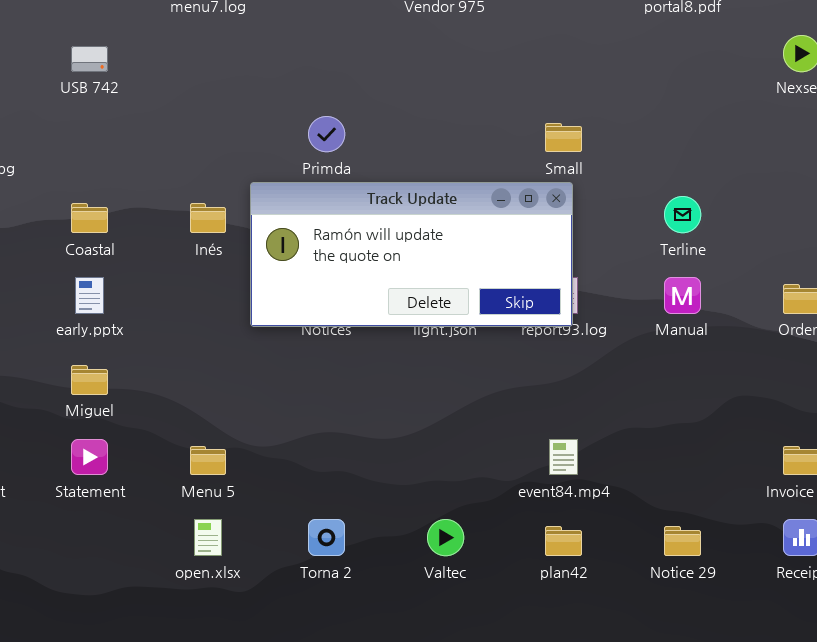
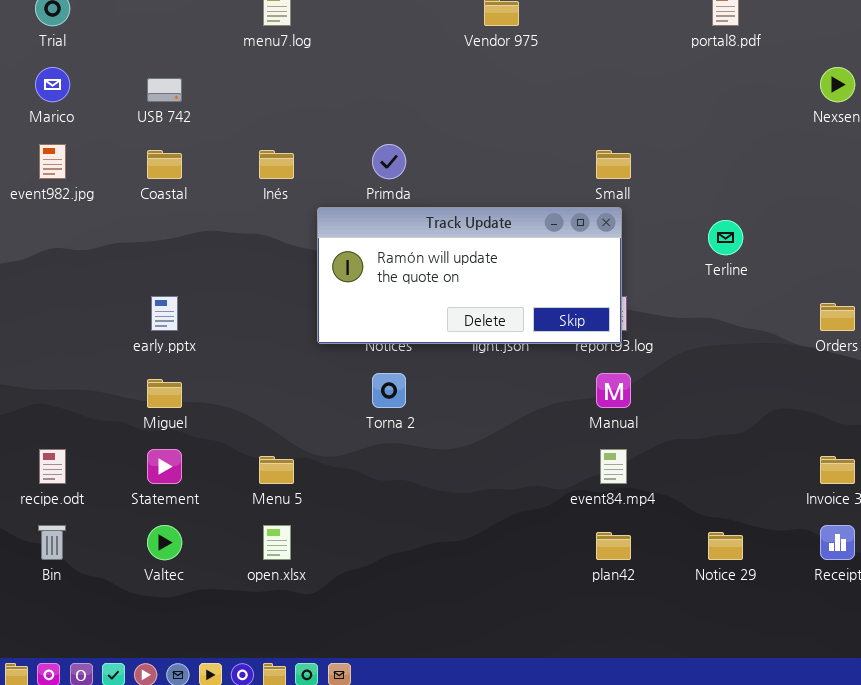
Coastal: [71,203,108,233] -> [147,150,182,179], moved
Inés: [190,203,226,233] -> [259,150,294,179], moved
Manual: [664,277,701,314] -> [596,373,631,408], moved
Torna 2: [308,519,345,556] -> [372,373,406,408], moved
Valtec: [427,519,464,556] -> [147,525,182,560], moved

